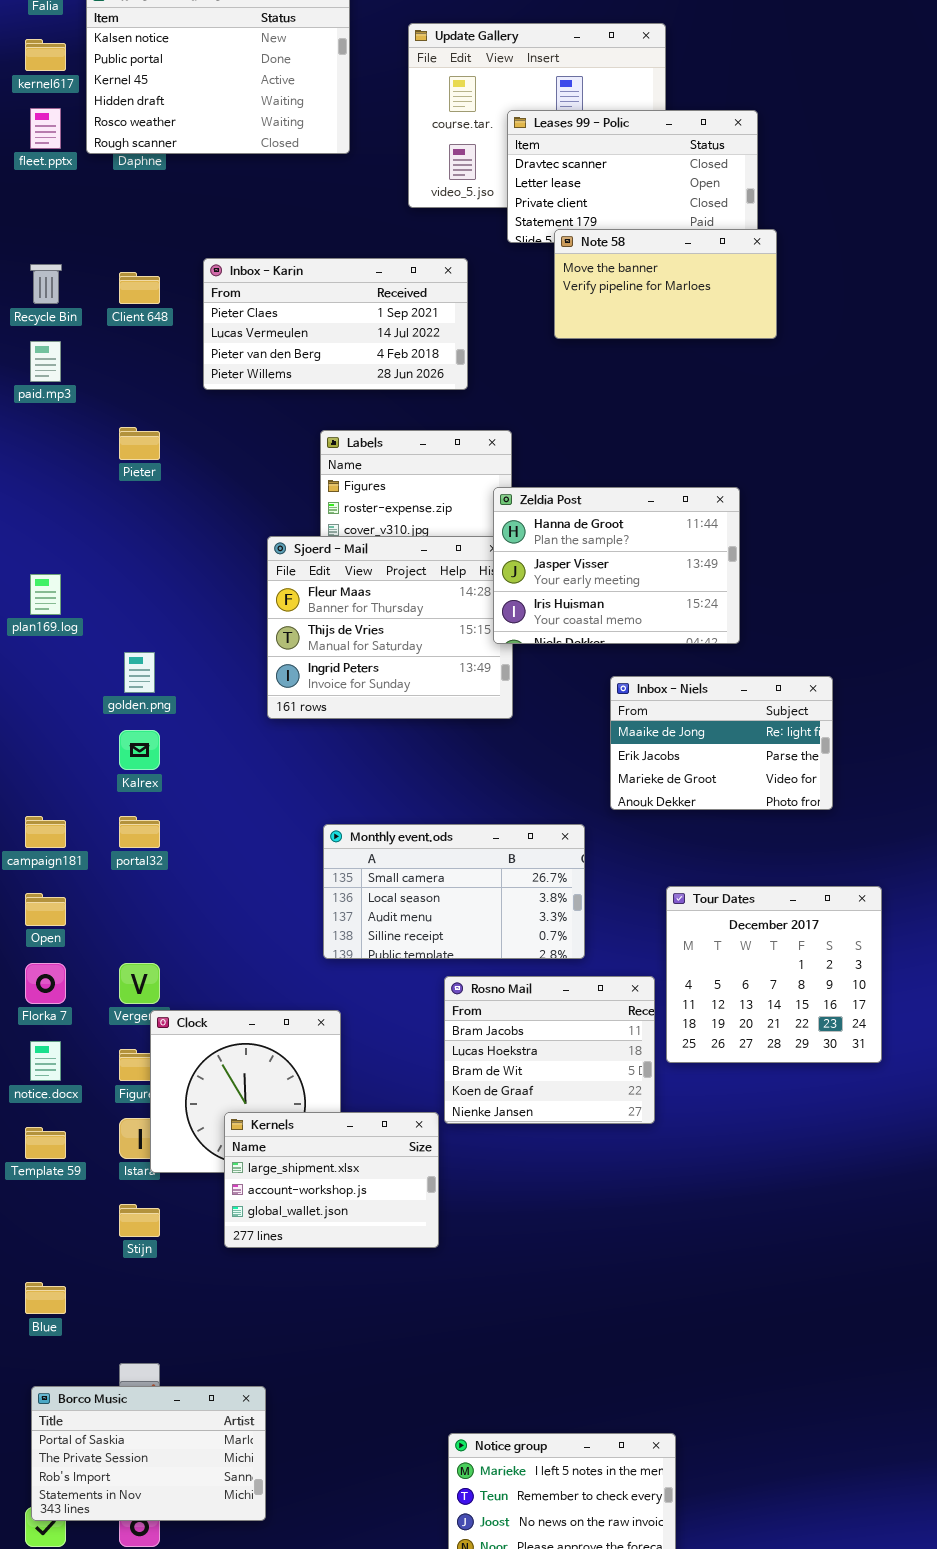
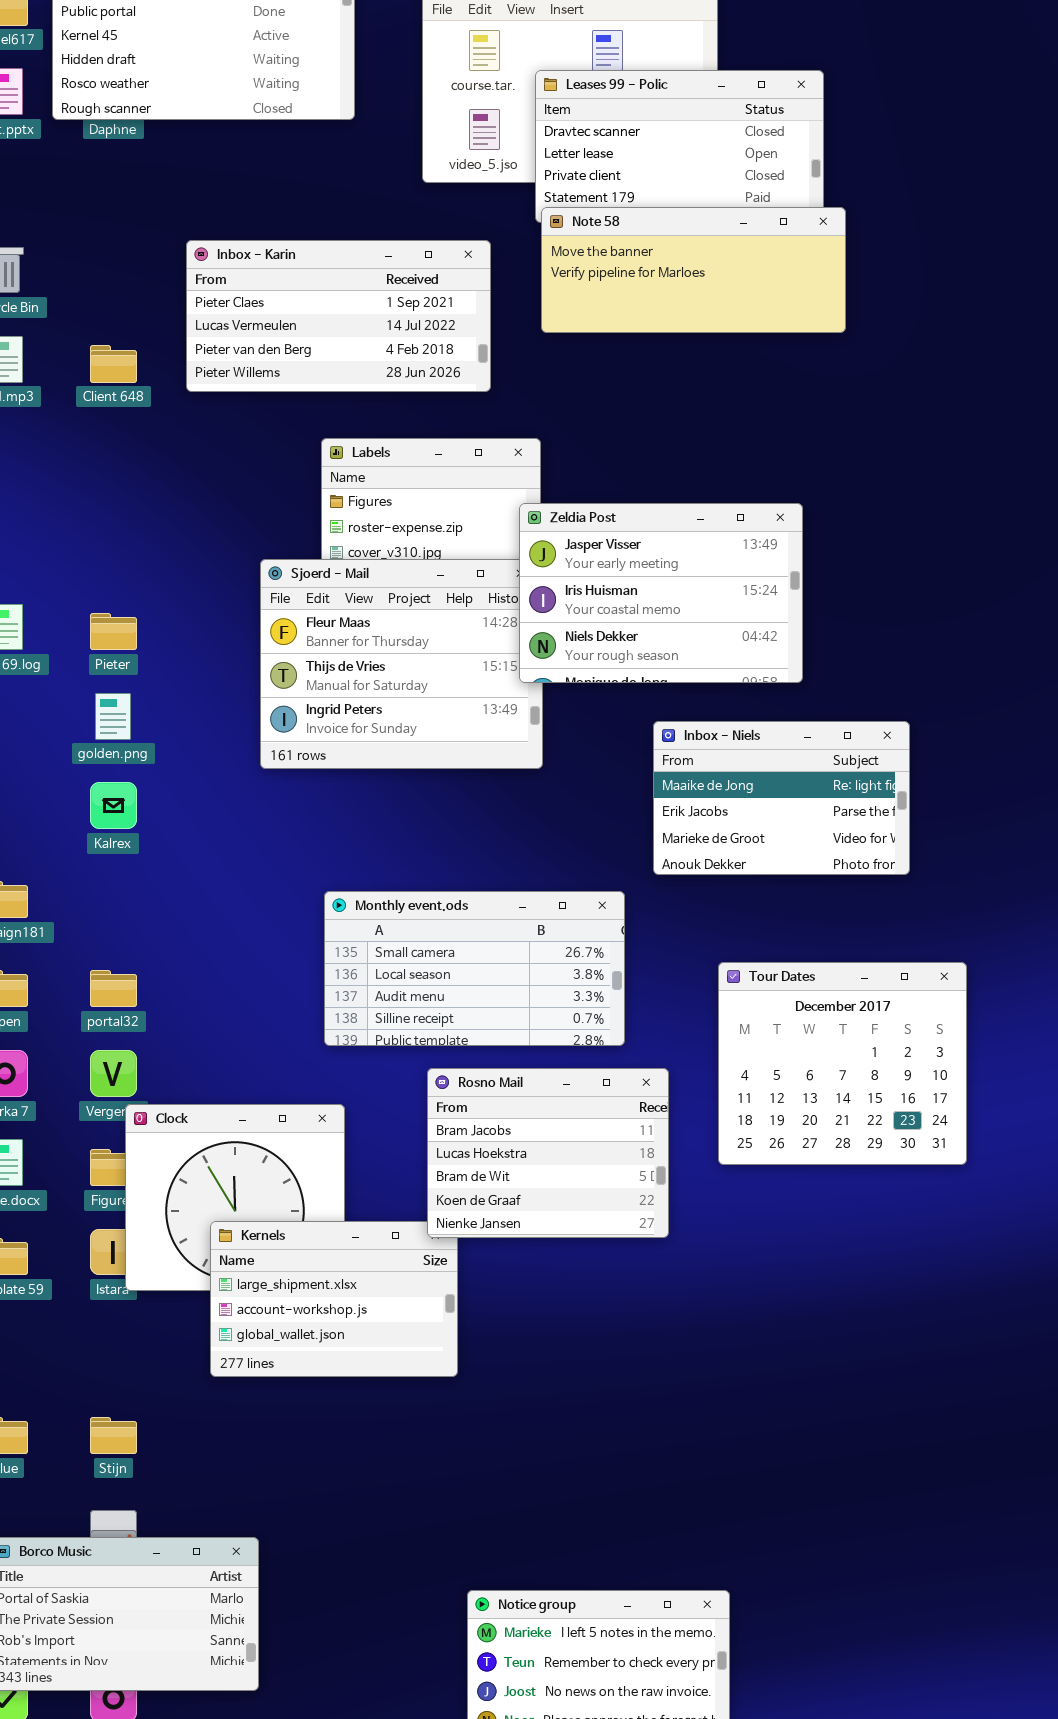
Note 58: [554,229,777,339] -> [541,207,846,333], resized
Client 648: [119,272,160,304] -> [90,345,137,383], moved
Pieter: [119,427,160,460] -> [90,613,137,650], moved
Zeldia Post: [493,487,740,644] -> [519,503,803,683], scrolled down 1 row
portal32: [119,816,160,848] -> [90,970,137,1007], moved
Rosno Mail: [444,976,655,1124] -> [427,1068,669,1238], moved
Stijn: [119,1204,160,1237] -> [90,1417,137,1454], moved

